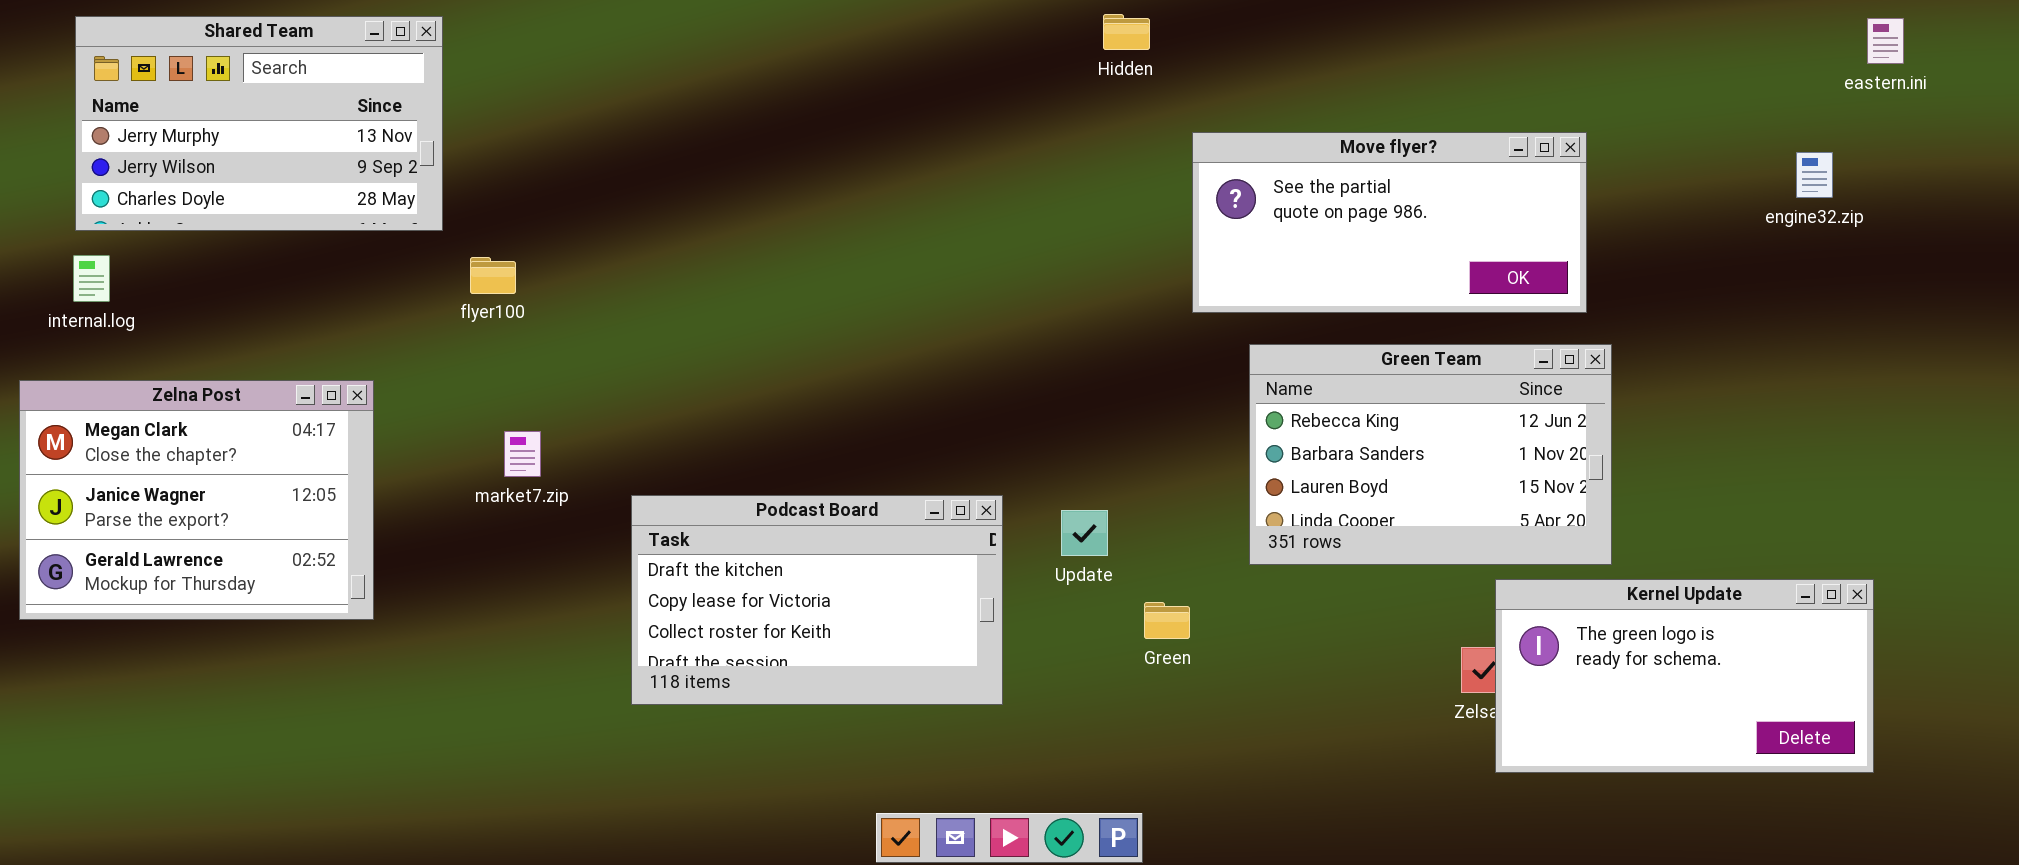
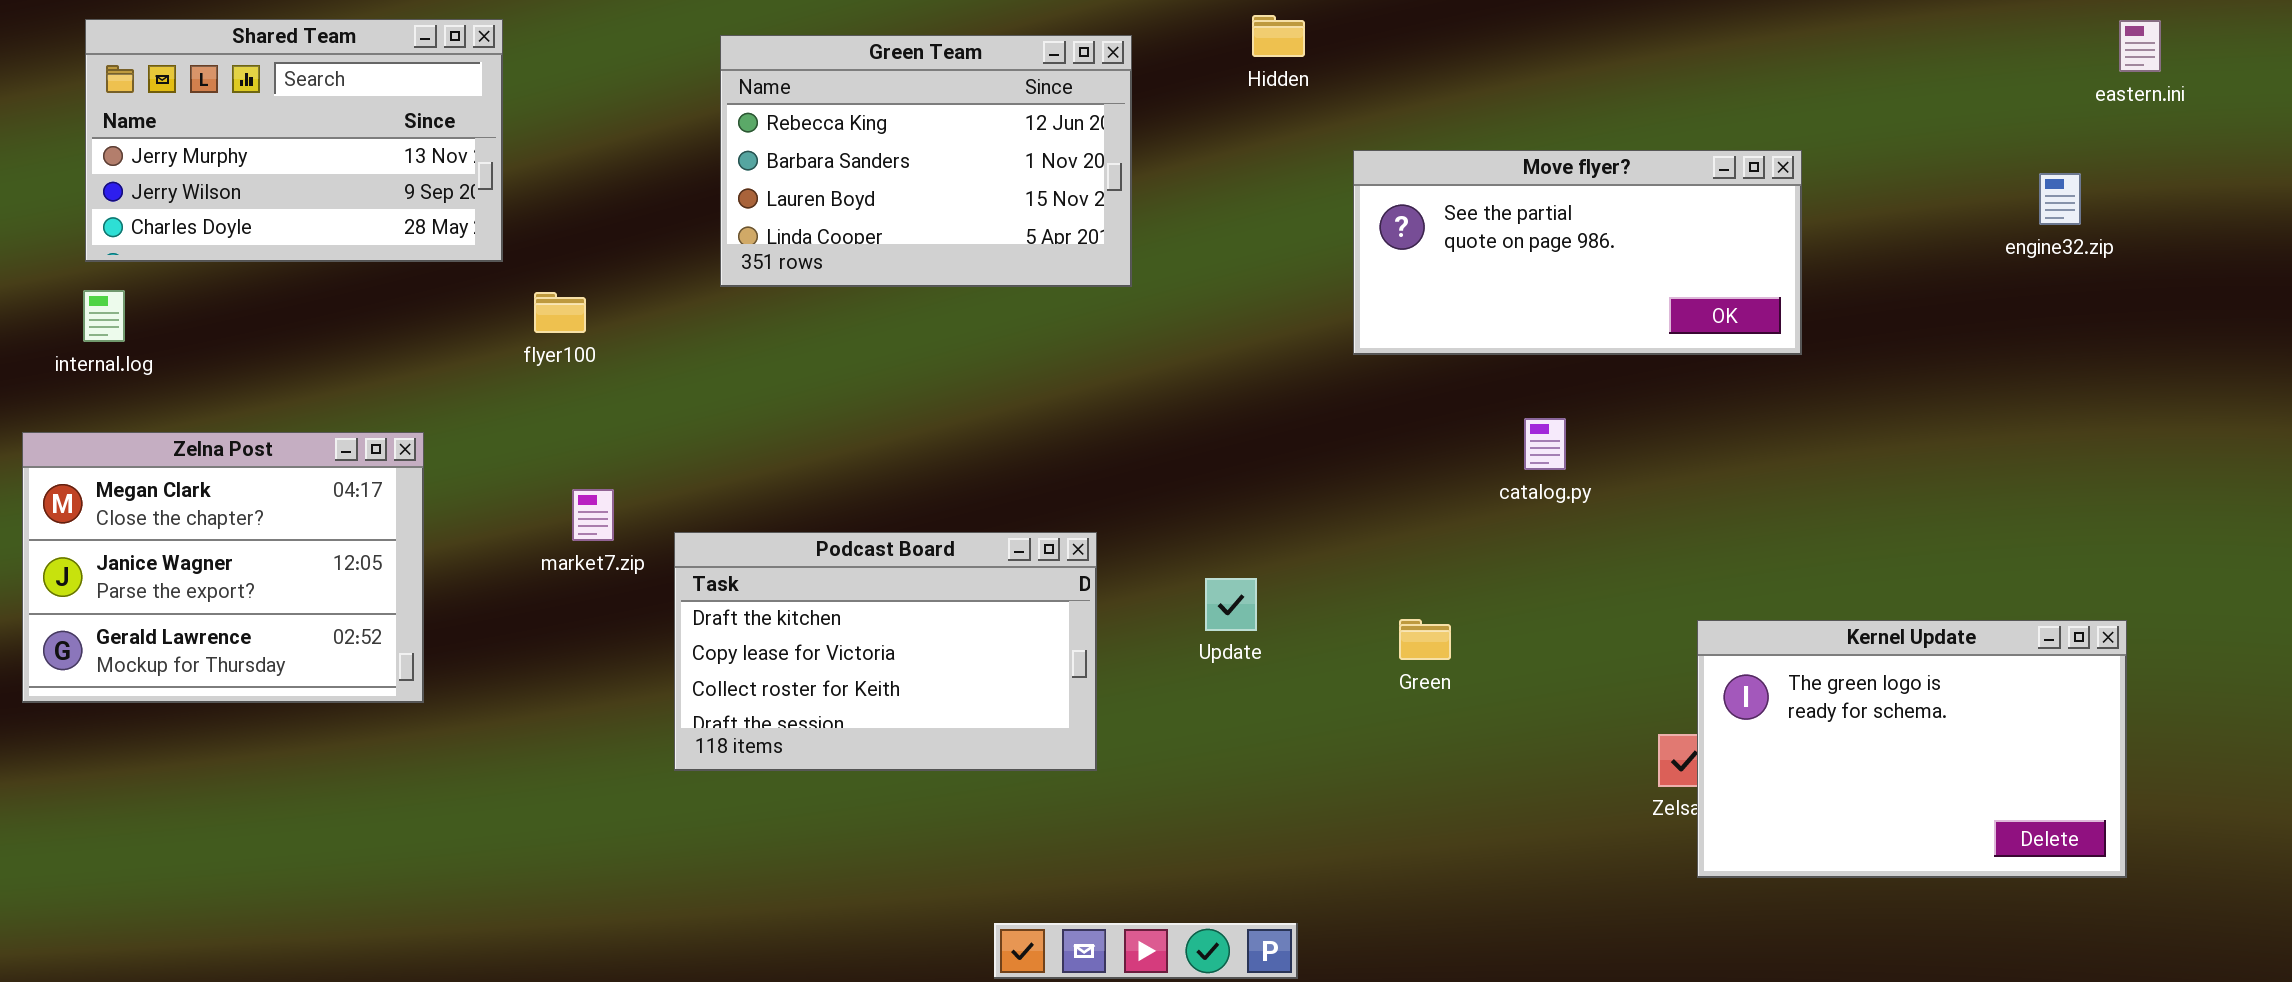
Green Team: [1249,344,1612,565] -> [720,35,1132,287], moved
Podcast Board: [631,495,1003,705] -> [674,532,1097,771], moved
Kernel Update: [1495,579,1874,773] -> [1697,620,2127,878], resized
Green: [1144,602,1190,639] -> [1399,619,1451,660], moved

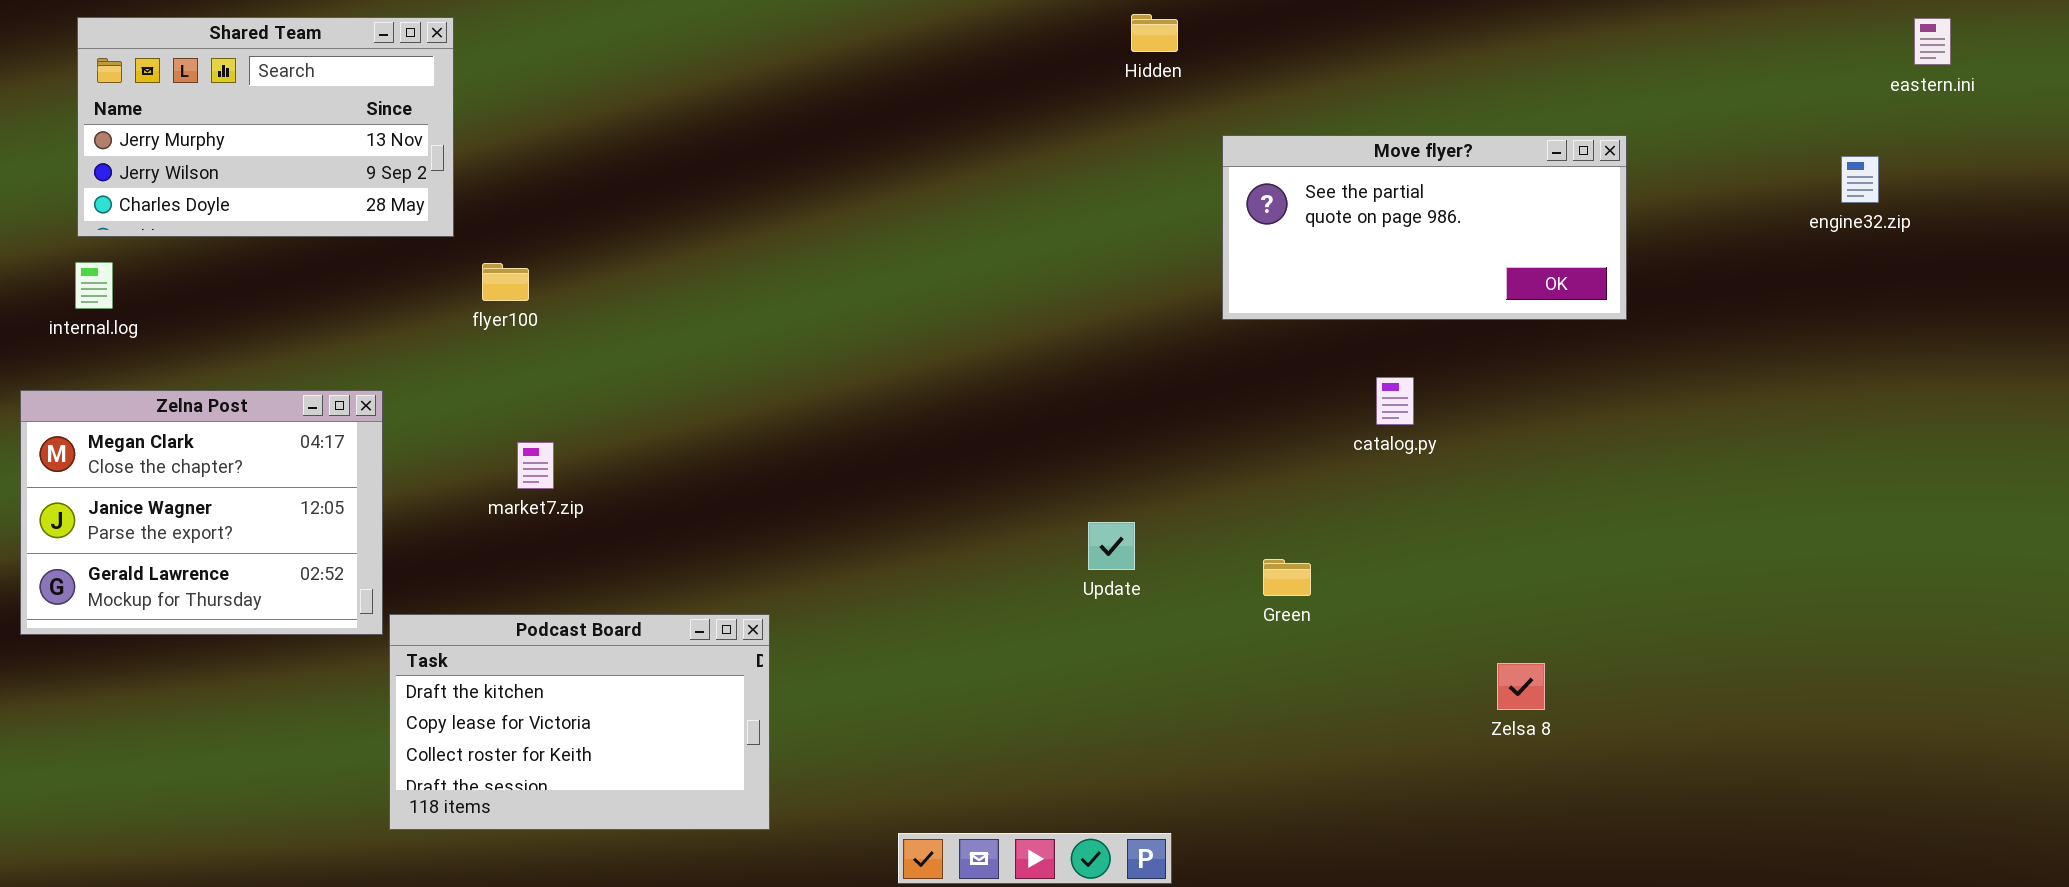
Green Team: [720,35,1132,287] -> none, closed
Podcast Board: [674,532,1097,771] -> [389,614,770,830], moved
Kernel Update: [1697,620,2127,878] -> none, closed

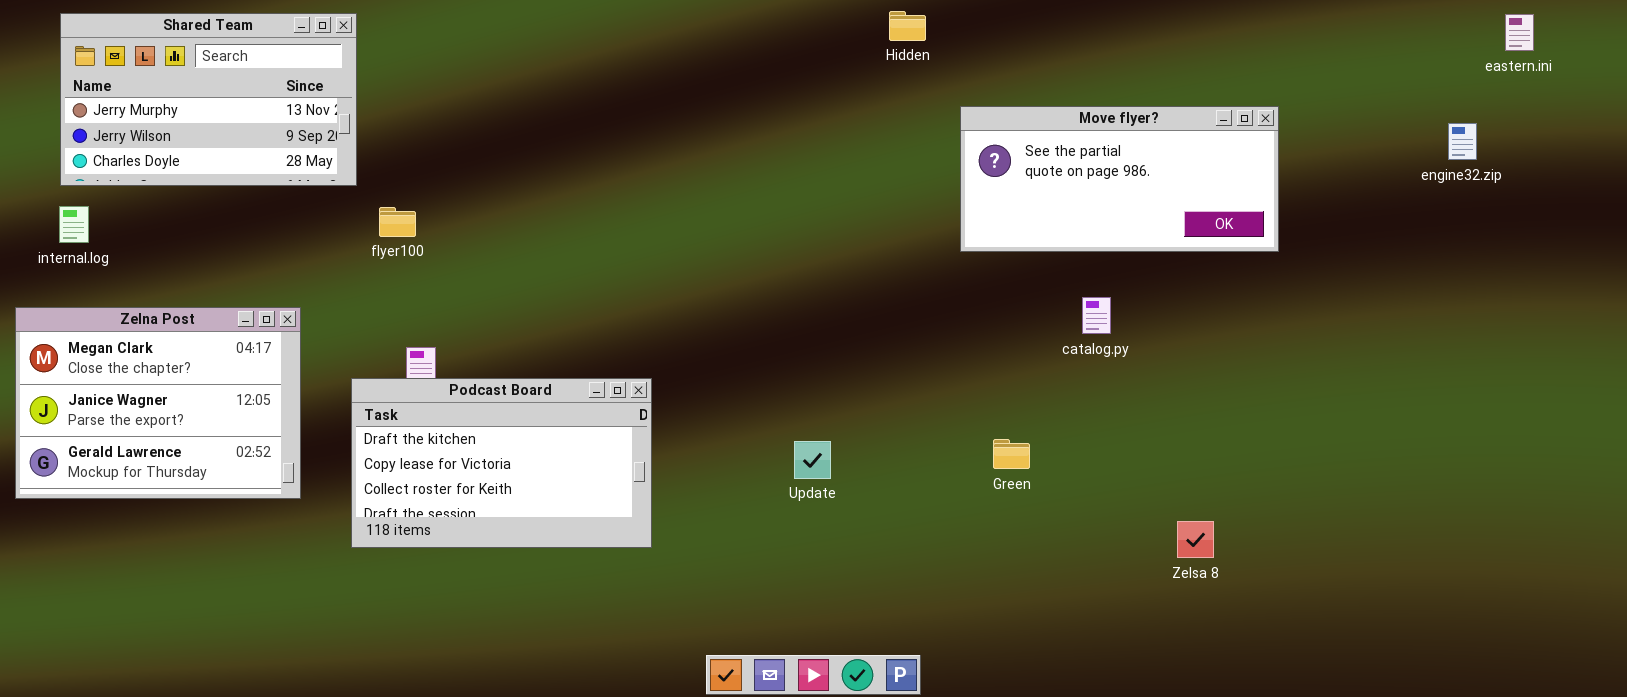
Update: [1088,522,1135,570] -> [794,441,831,479], moved
Podcast Board: [389,614,770,830] -> [351,378,652,548], moved

